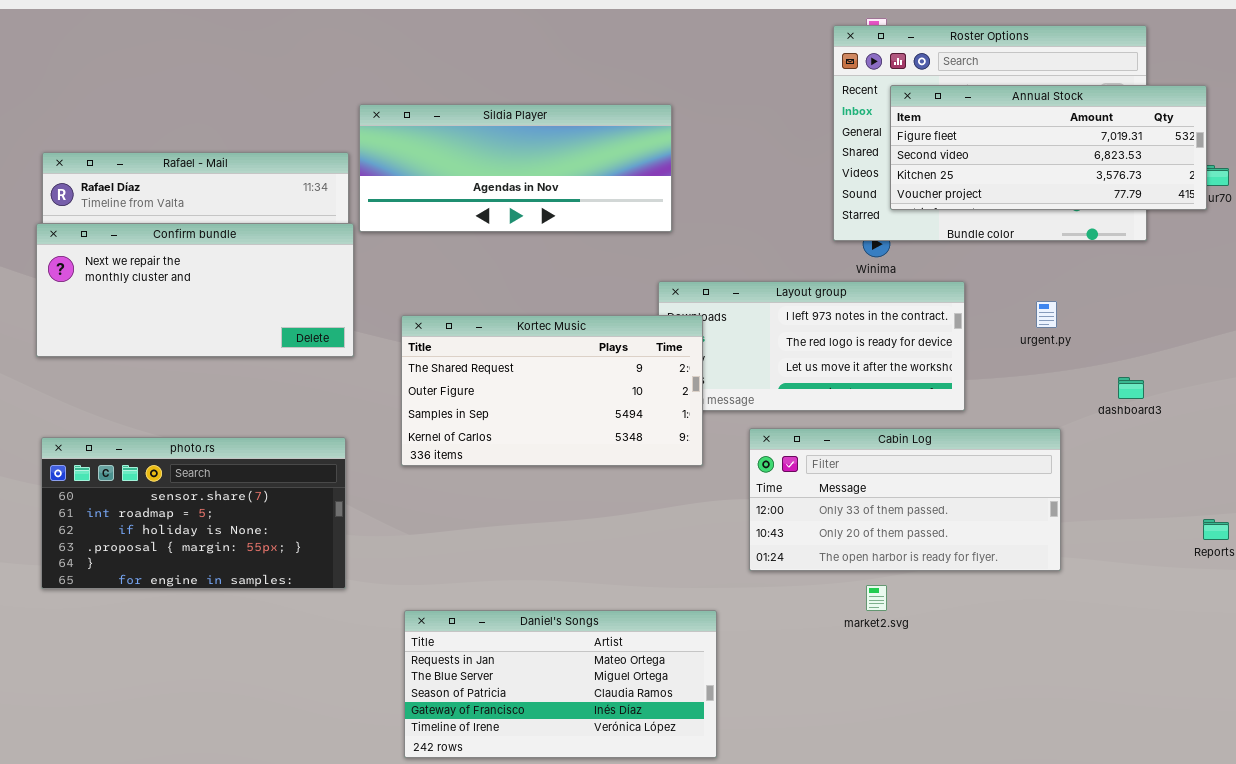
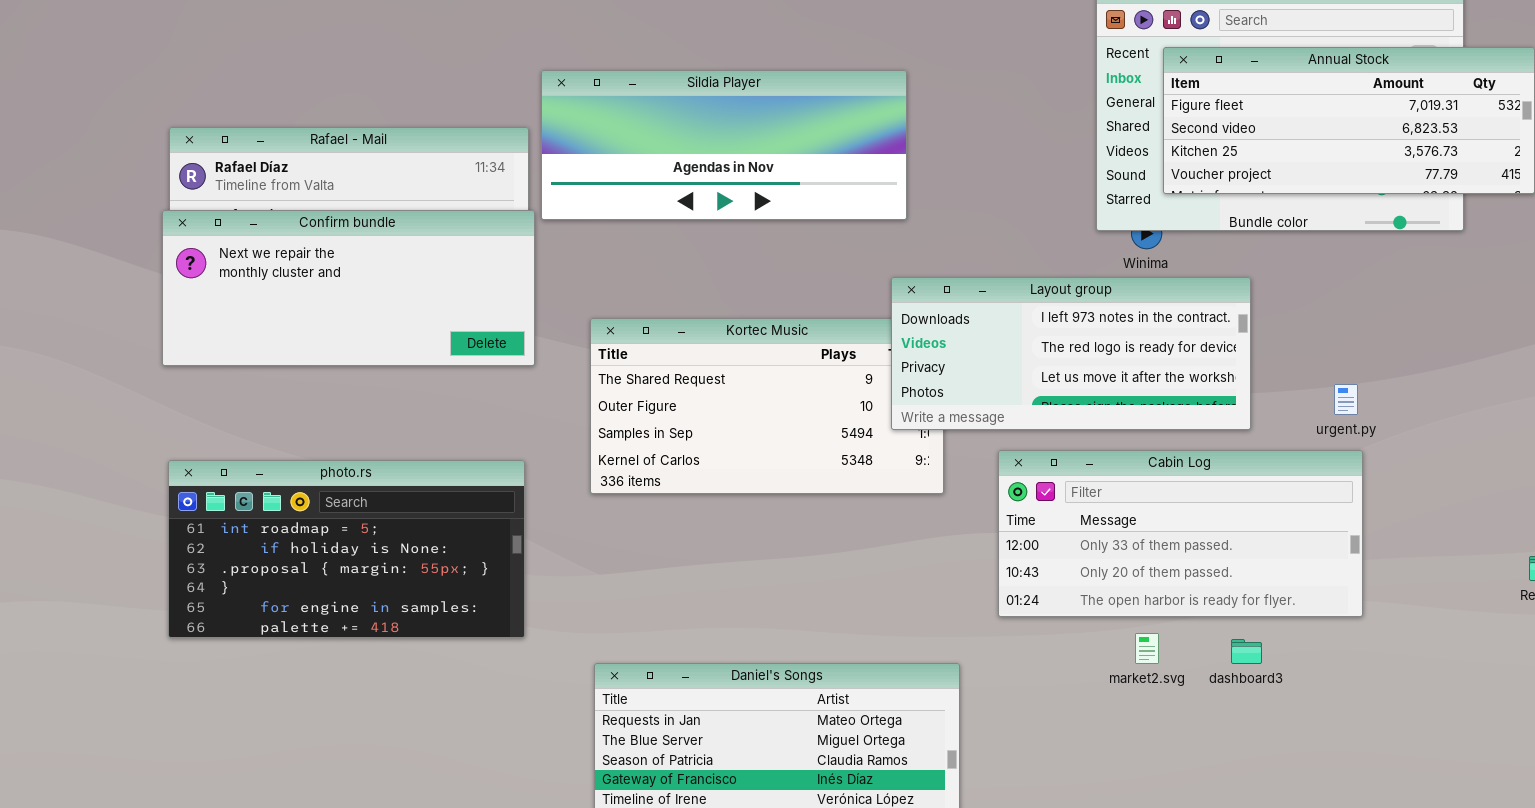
Layout group: [658,281,965,411] -> [891,277,1251,430], raised
urgent.py: [1036,301,1057,328] -> [1334,384,1358,415], moved
dashboard3: [1118,377,1144,399] -> [1231,639,1262,664], moved
photo.rs: [41,437,346,589] -> [168,460,525,638], scrolled down 1 row

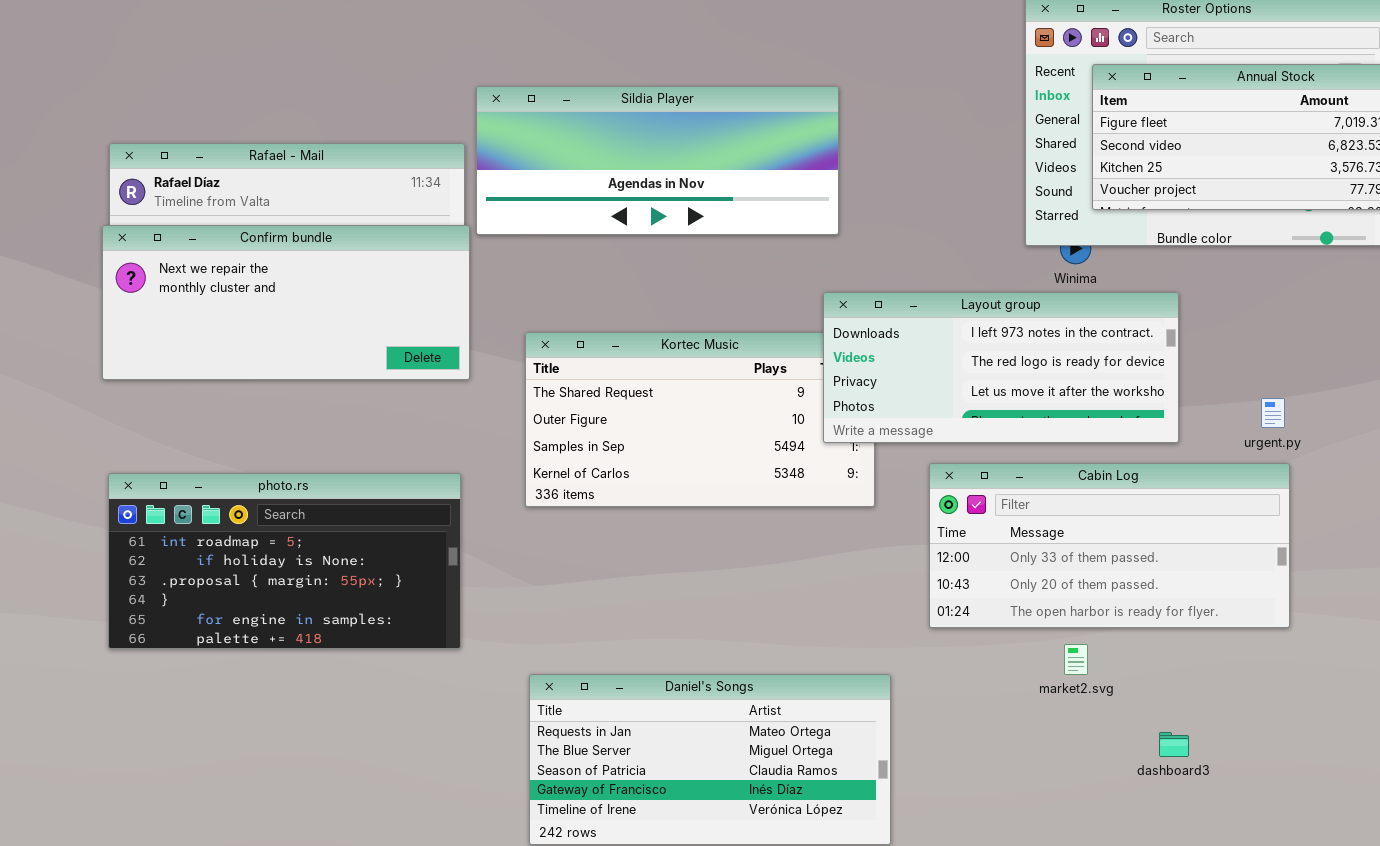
dashboard3: [1231,639,1262,664] -> [1159,732,1189,757], moved

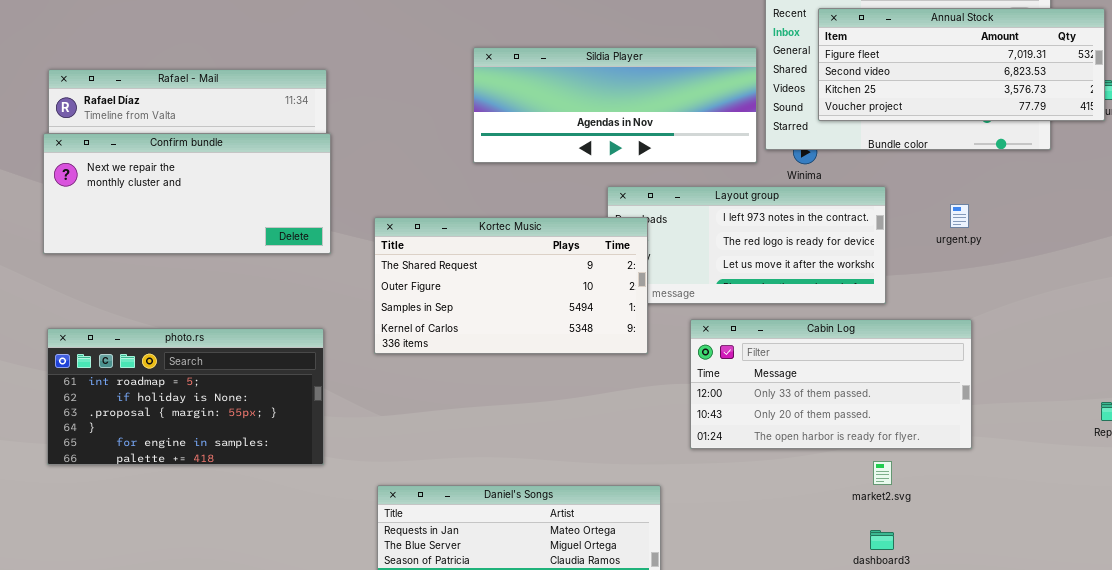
Sildia Player: [476,86,839,235] -> [473,47,757,163], moved
Kortec Music: [525,332,875,507] -> [374,217,648,354], raised
urgent.py: [1261,398,1285,428] -> [950,204,969,228], moved
market2.svg: [1064,644,1088,675] -> [873,461,892,485], moved

